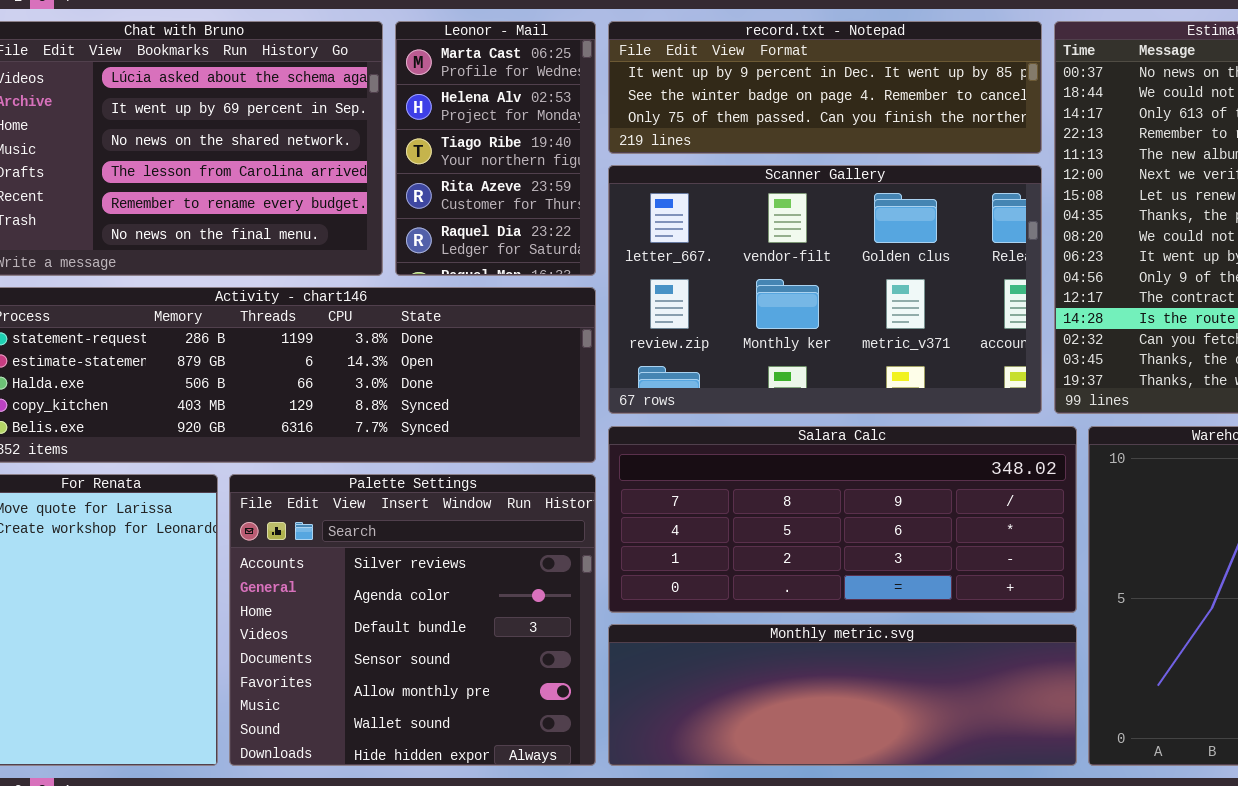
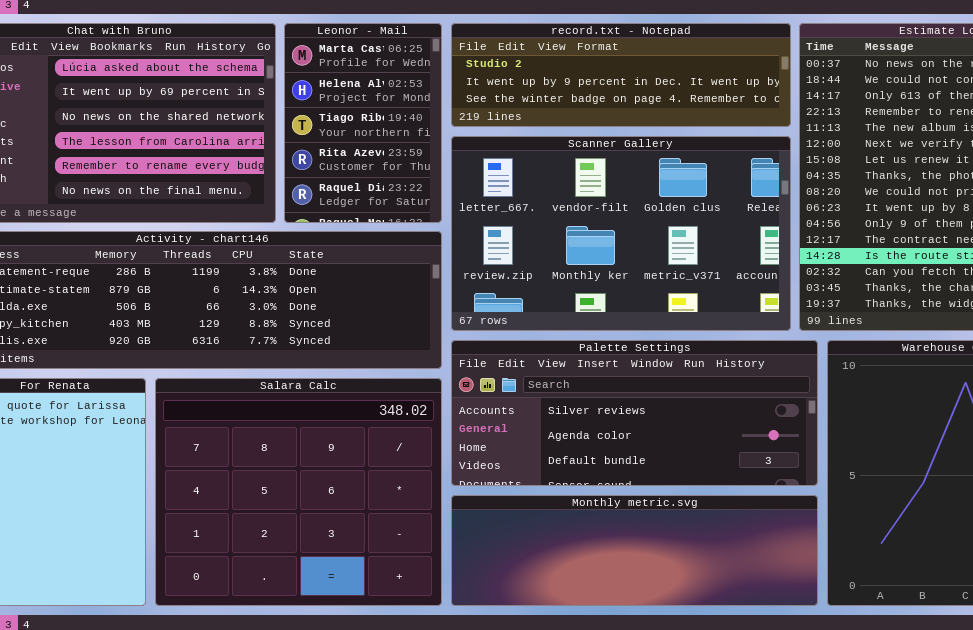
record.txt - Notepad: [608,21,1042,154] -> [451,23,791,127], scrolled up 1 row
Salara Calc: [608,426,1077,613] -> [155,378,442,606], moved, resized
Palette Settings: [229,474,596,766] -> [451,340,818,486], moved, resized

